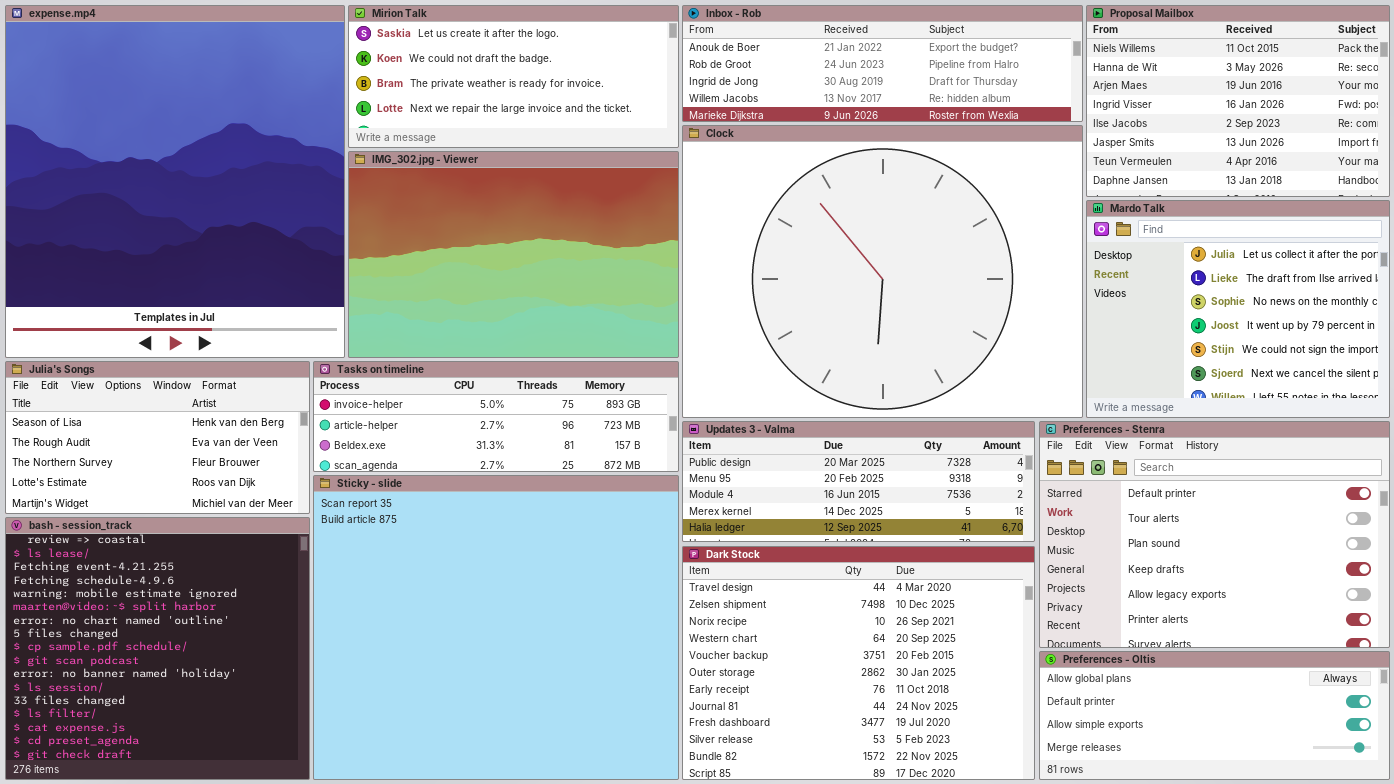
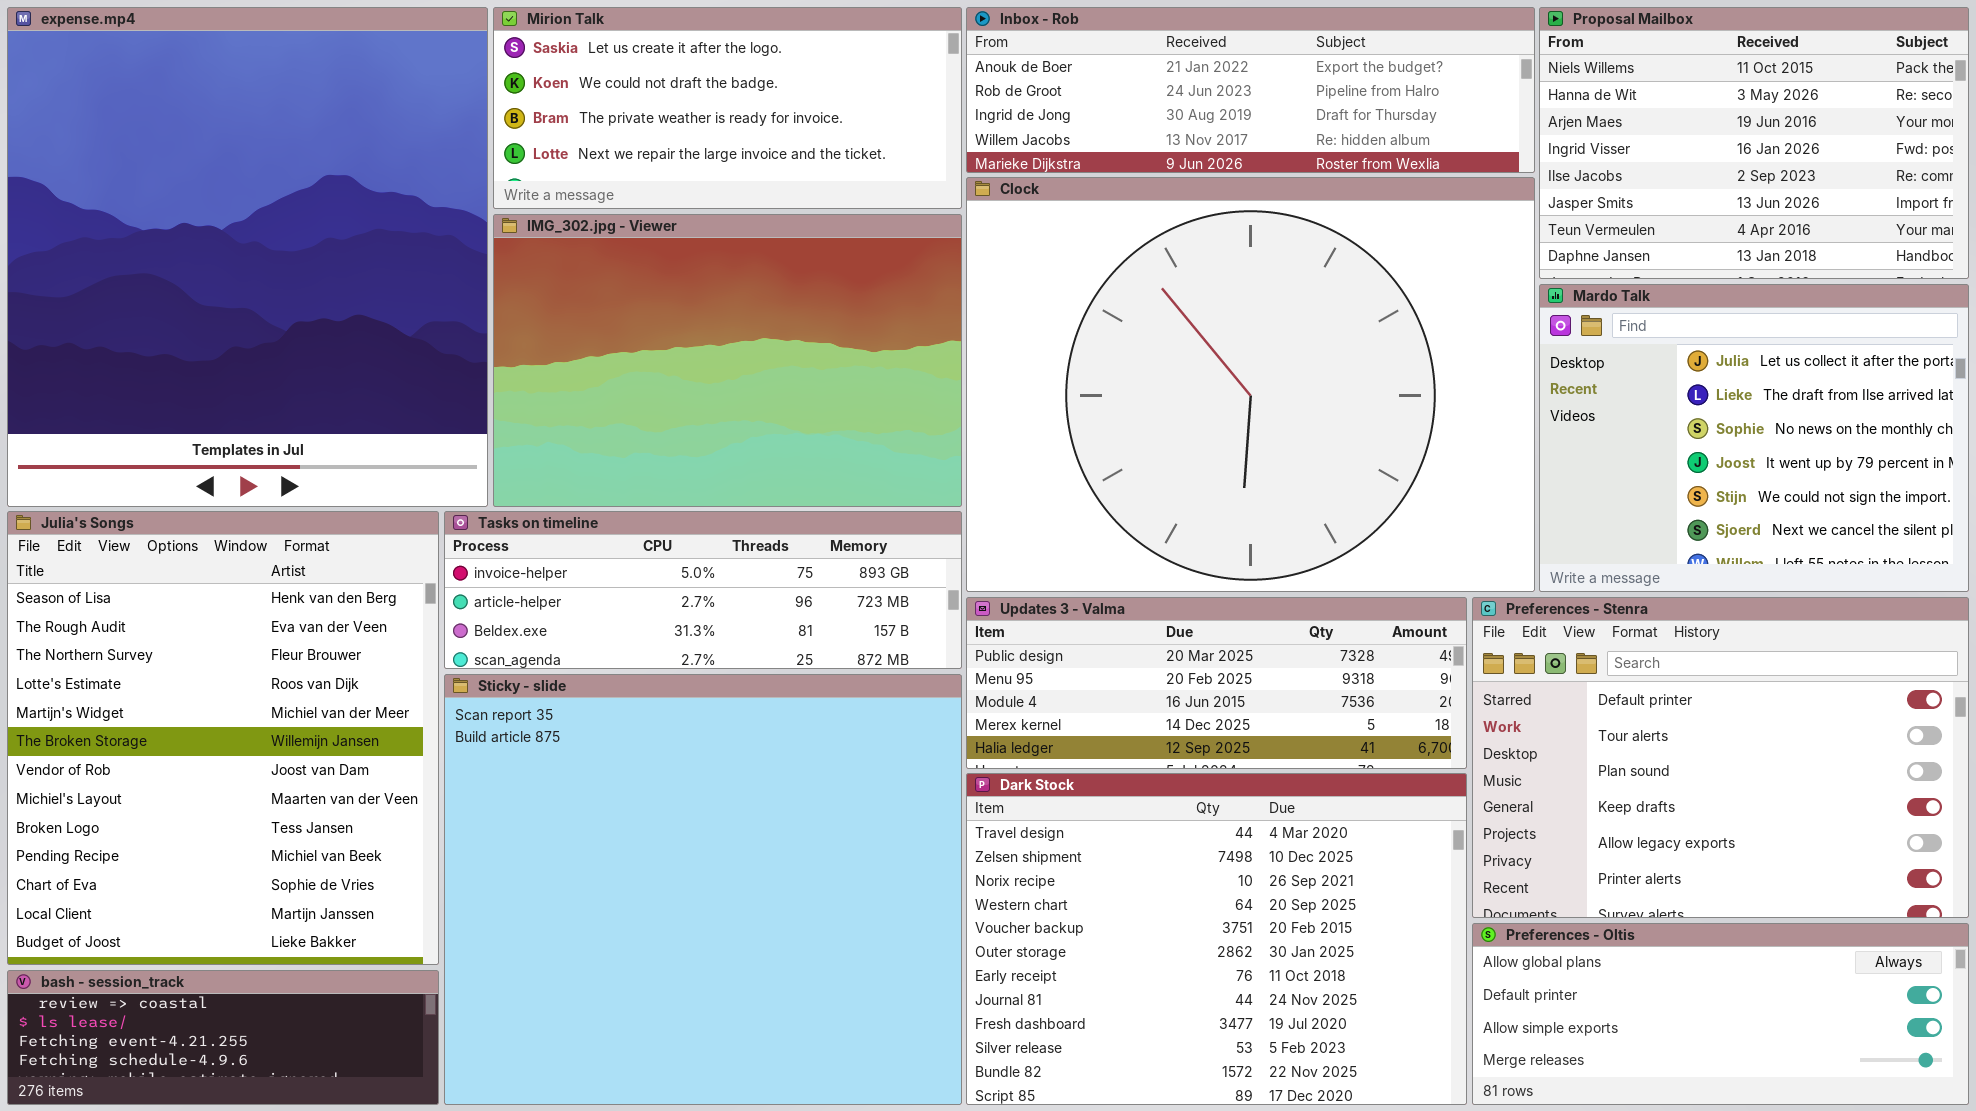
Julia's Songs: [5,361,310,514] -> [7,511,439,965], resized
bash - session_track: [5,517,310,780] -> [7,970,439,1105], resized

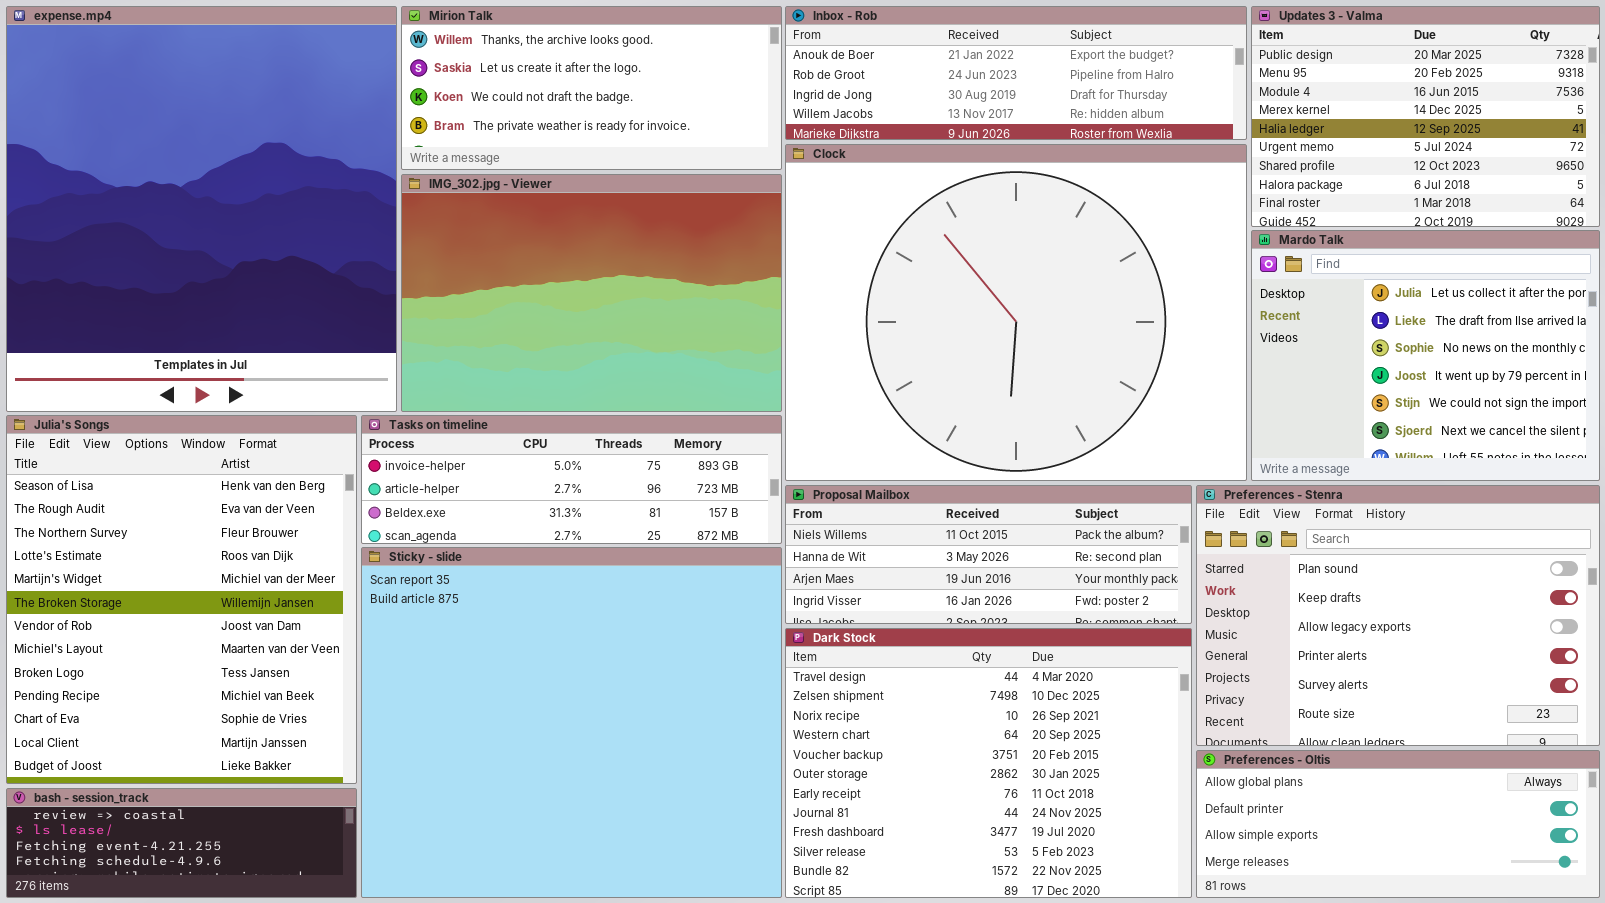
Mirion Talk: [493,7,962,209] -> [401,6,782,170], scrolled up 1 row
Proposal Mailbox: [1539,7,1969,279] -> [785,485,1192,624], moved, resized
Updates 3 - Valma: [966,597,1467,769] -> [1251,6,1600,227], moved, resized
Preferences - Stenra: [1472,597,1969,918] -> [1196,485,1600,746], scrolled down 2 rows

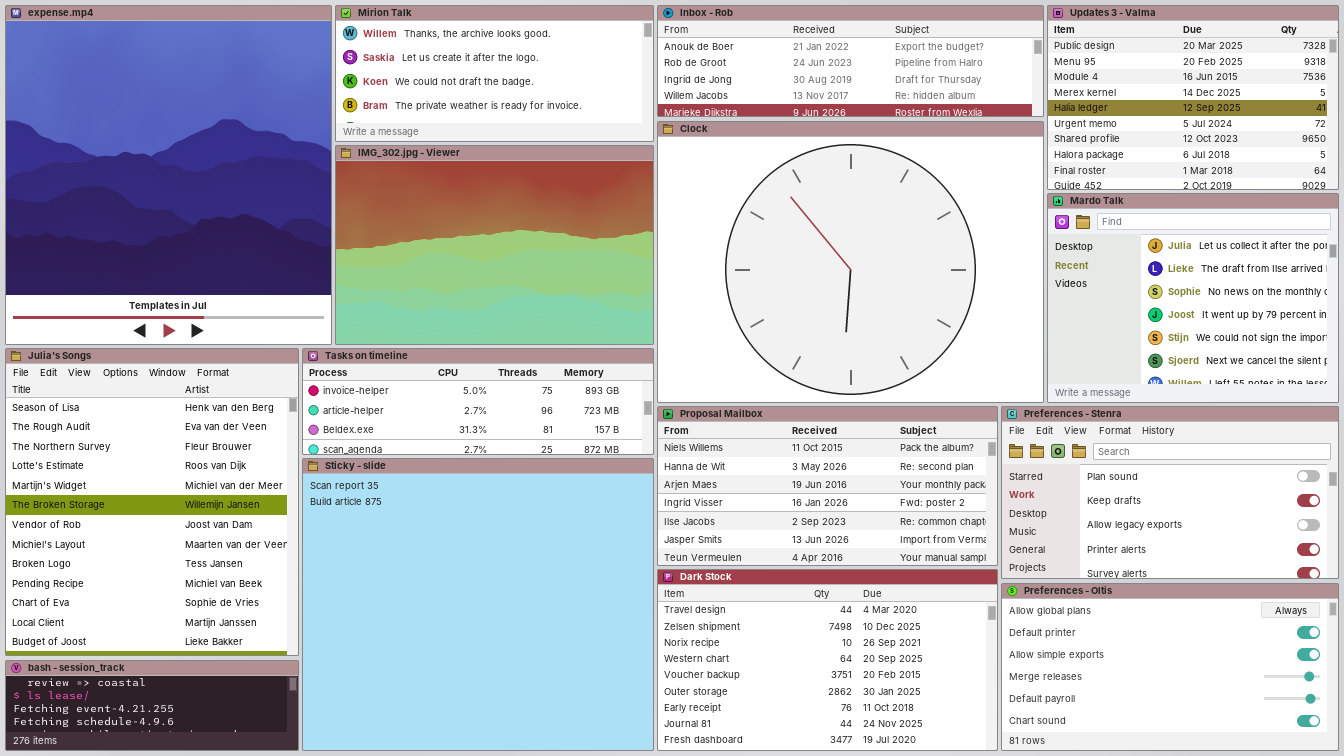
Proposal Mailbox: [785,485,1192,624] -> [657,406,998,566], resized
Preferences - Stenra: [1196,485,1600,746] -> [1001,406,1339,579], resized
Dark Stock: [785,628,1192,898] -> [657,569,998,751], resized
Preferences - Oltis: [1196,750,1600,898] -> [1001,583,1339,751], resized

